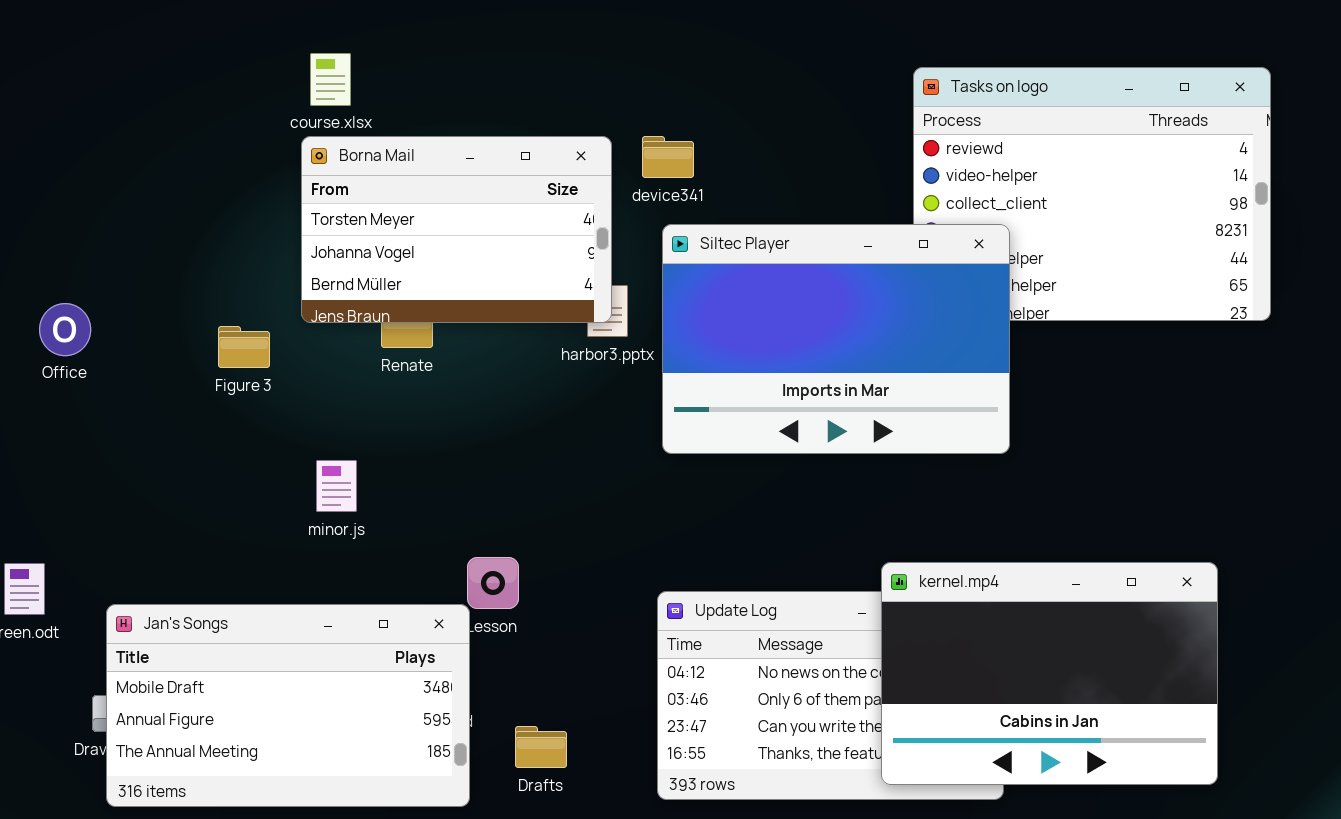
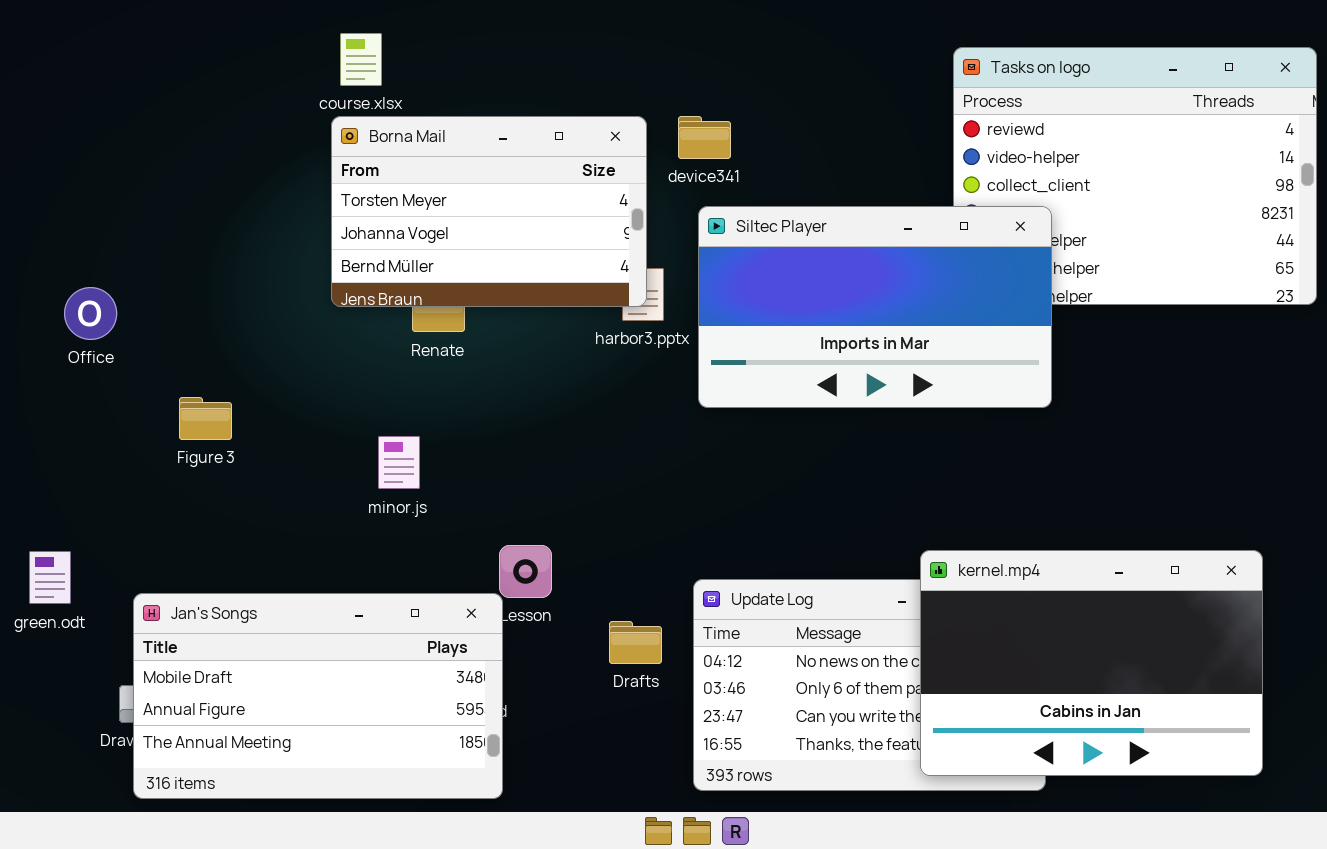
Siltec Player: [662,224,1010,454] -> [698,206,1052,408], resized
Figure 3: [218,326,270,368] -> [179,397,232,440], moved
minor.js: [316,460,357,512] -> [378,436,420,489], moved
Drafts: [515,726,567,768] -> [609,621,662,664], moved

